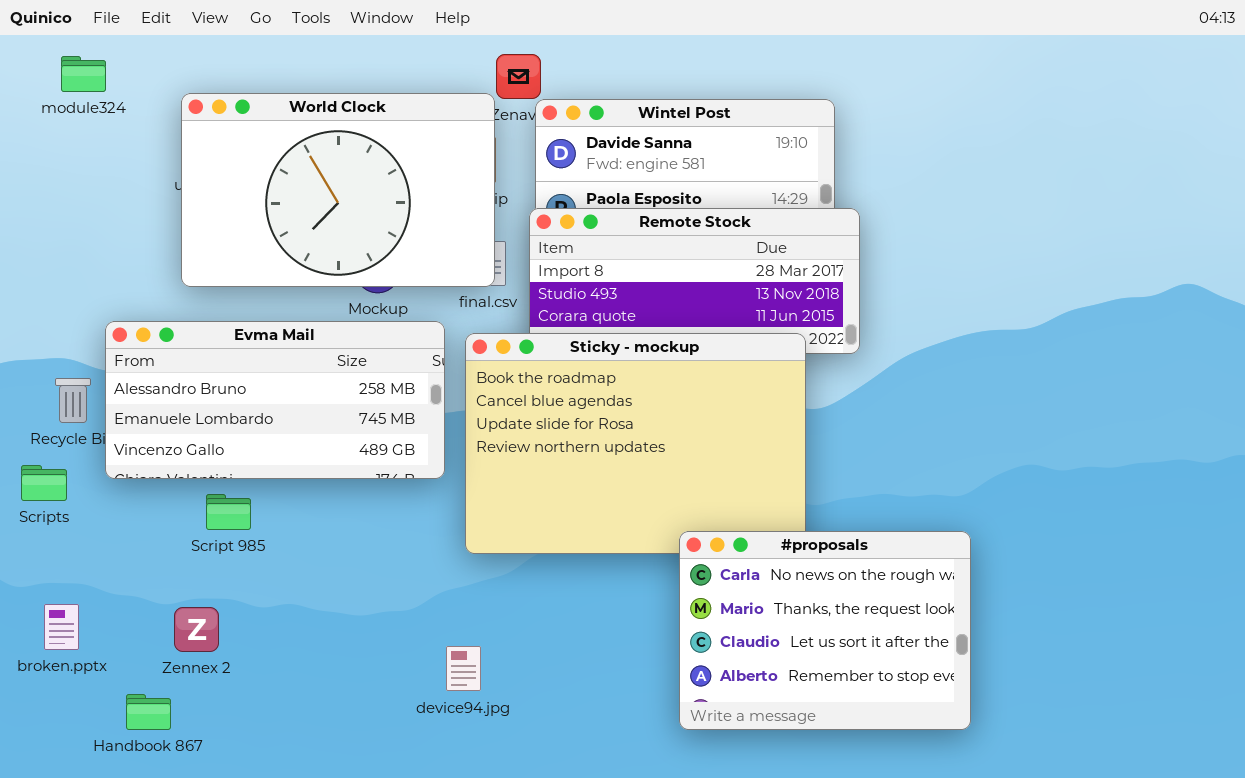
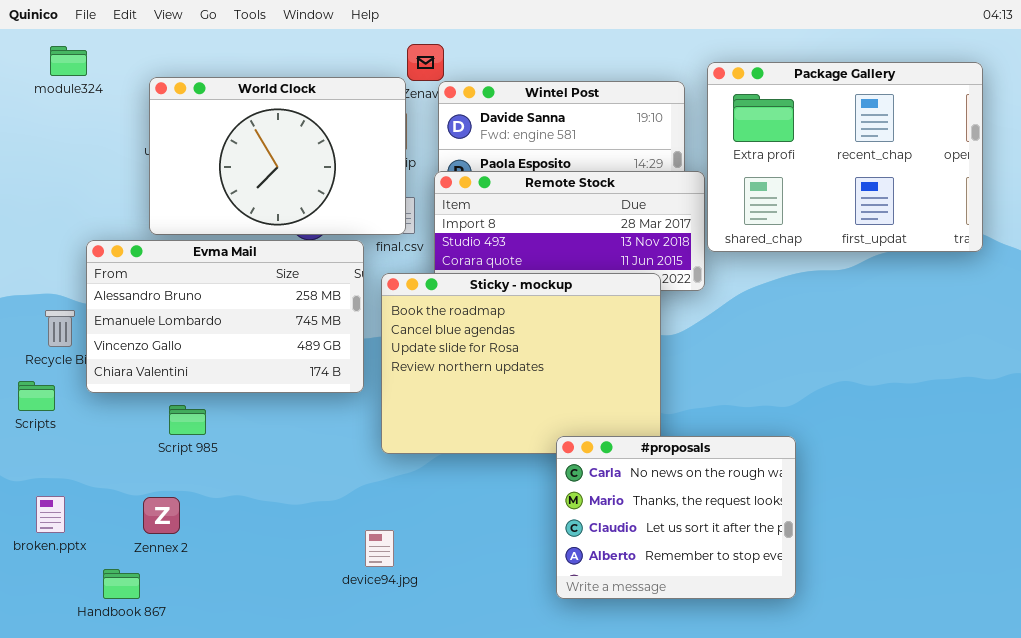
Package Gallery: none -> [707,62,983,252], opened
Evma Mail: [105,321,445,479] -> [86,240,364,393], resized

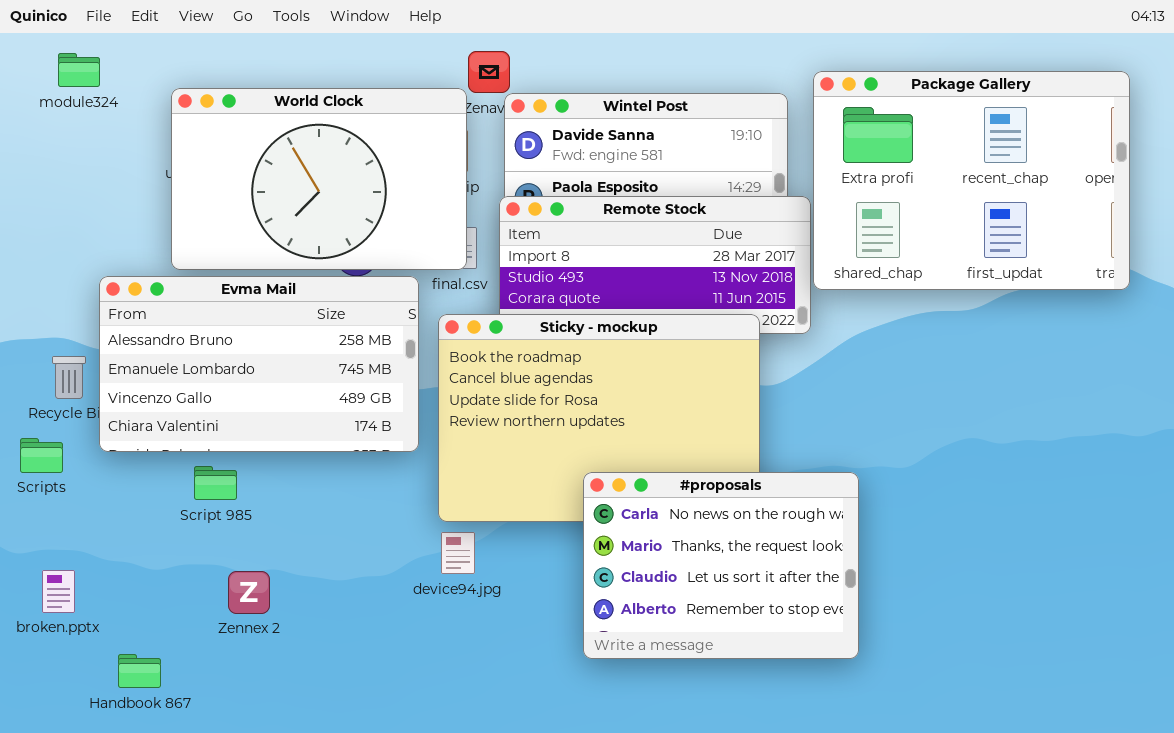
#proposals: [556,436,796,599] -> [583,472,859,659], moved
Zennex 2: [143,497,180,534] -> [228,571,270,614], moved
device94.jpg: [365,530,394,567] -> [441,532,475,574], moved

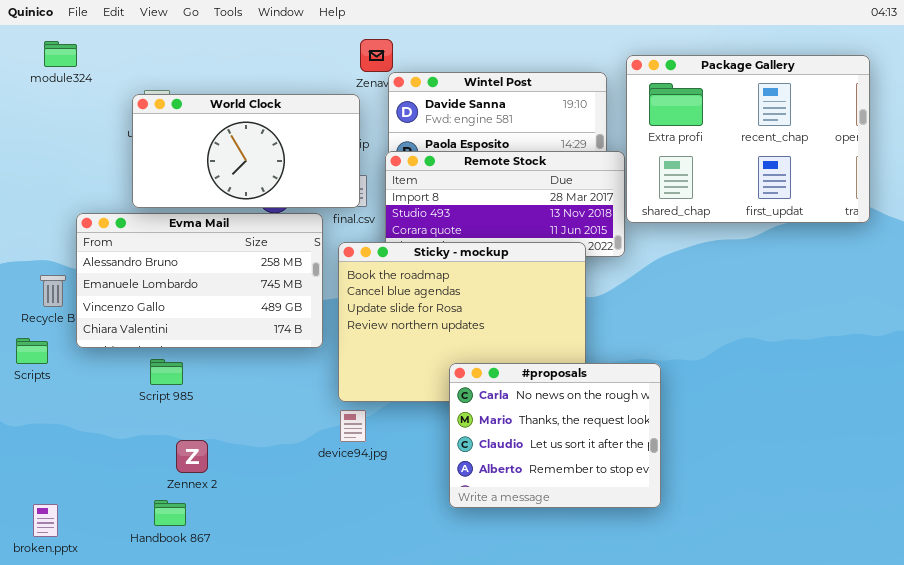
World Clock: [171,88,467,270] -> [132,94,360,208], resized
broken.pptx: [42,570,75,613] -> [33,504,58,537], moved
Handbook 867: [118,654,161,688] -> [154,500,186,526], moved

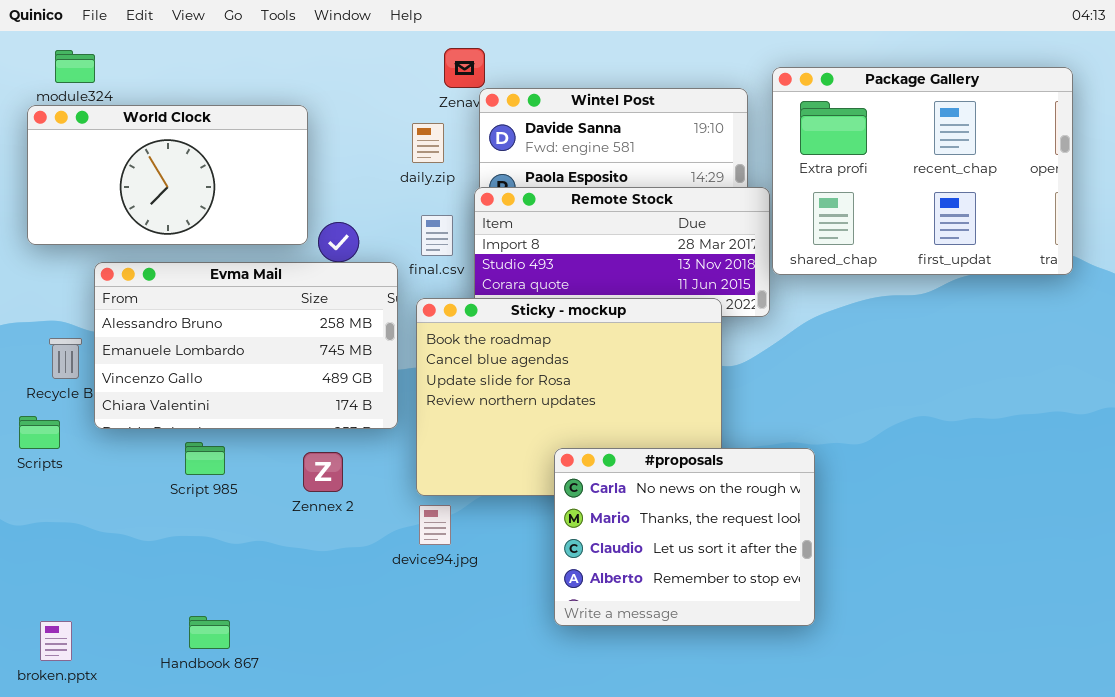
World Clock: [132,94,360,208] -> [27,105,308,245], moved
Zennex 2: [176,440,208,473] -> [303,452,343,492], moved

